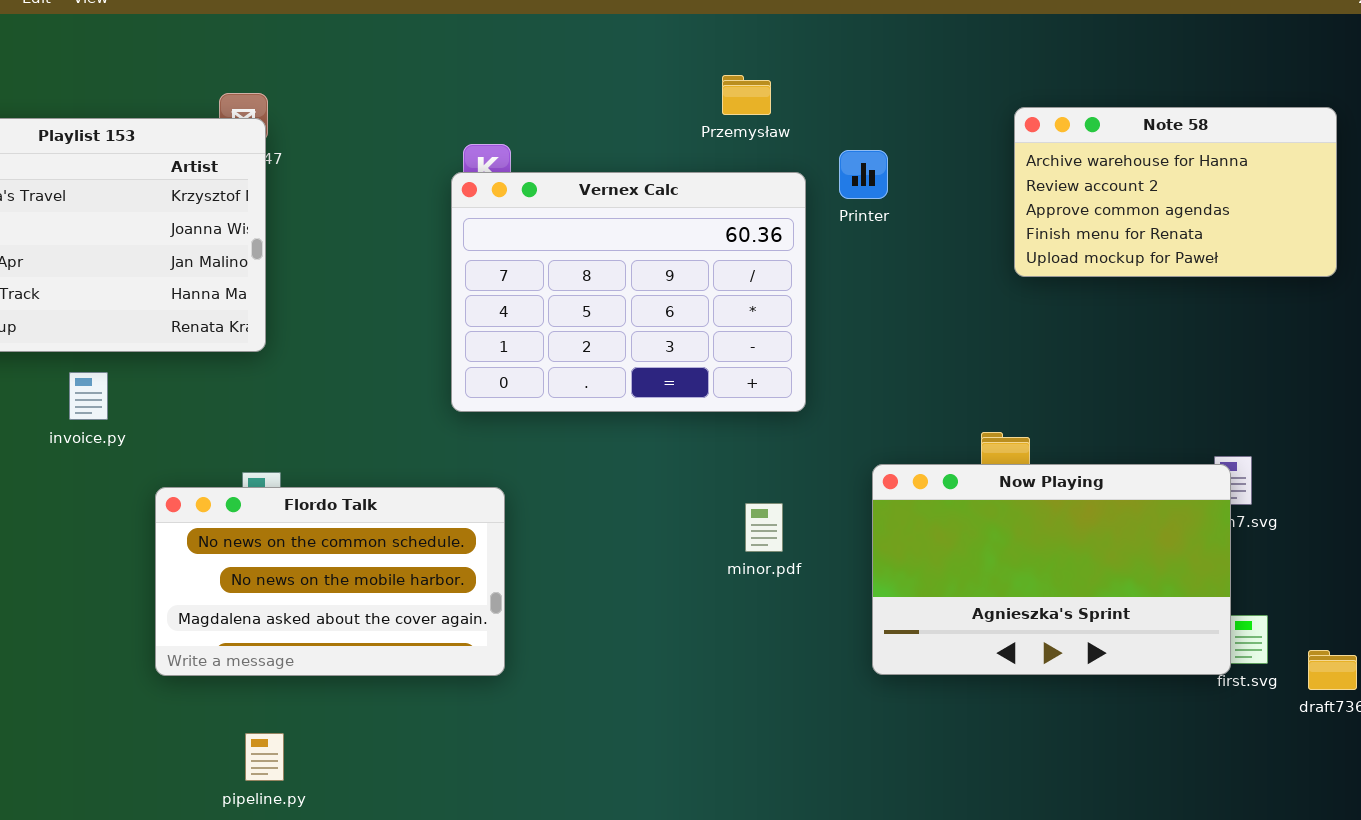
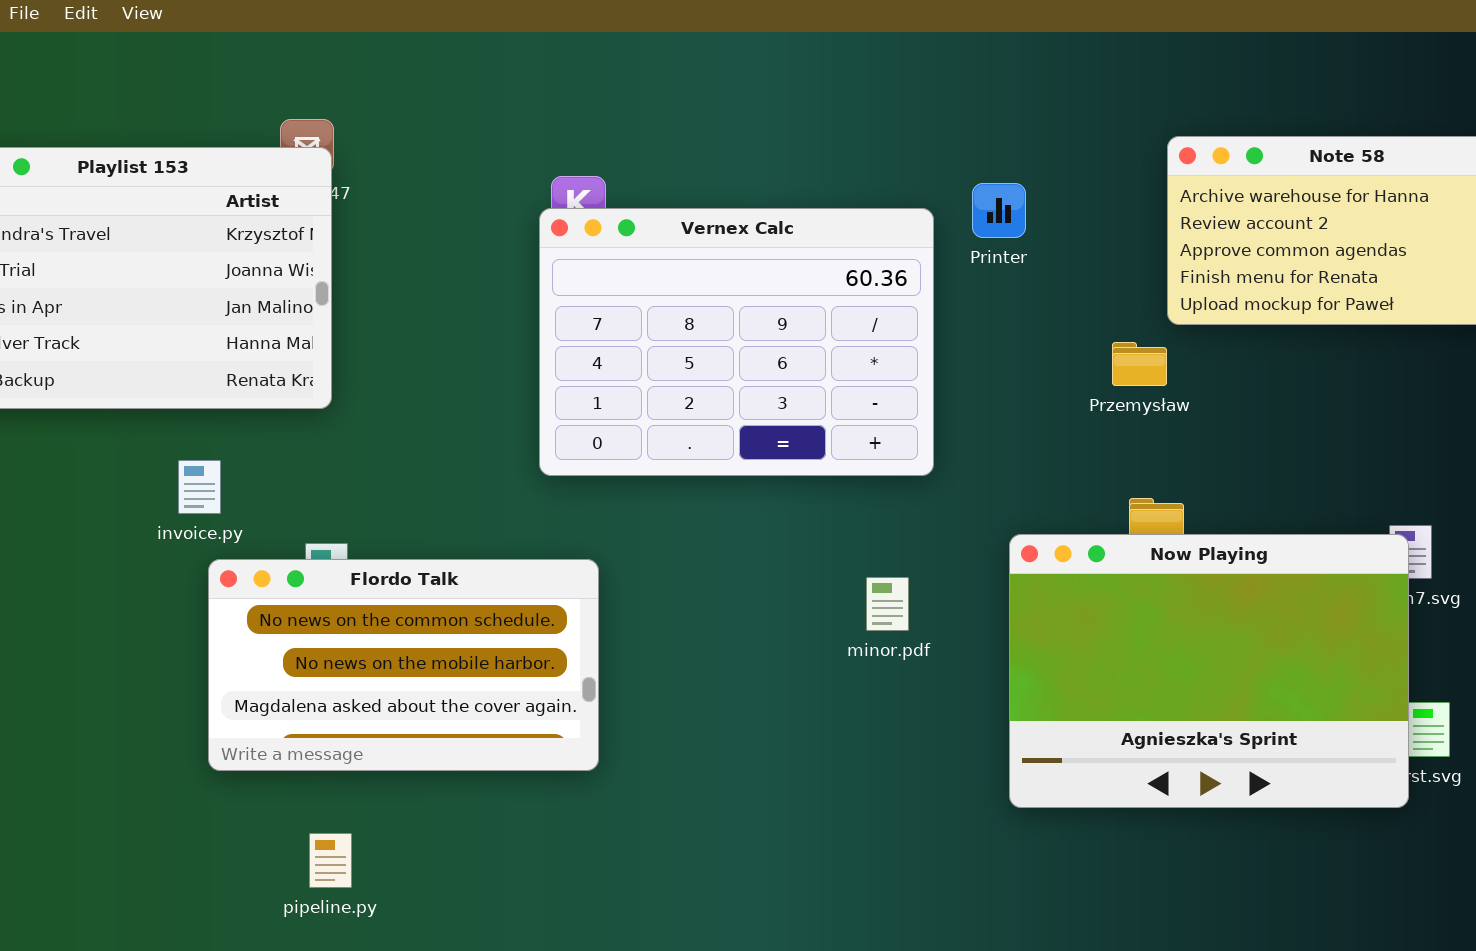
Przemysław: [722,75,771,115] -> [1112,342,1167,386], moved
invoice.py: [69,372,108,420] -> [178,460,221,514], moved
Now Playing: [872,464,1231,675] -> [1009,534,1409,808], resized

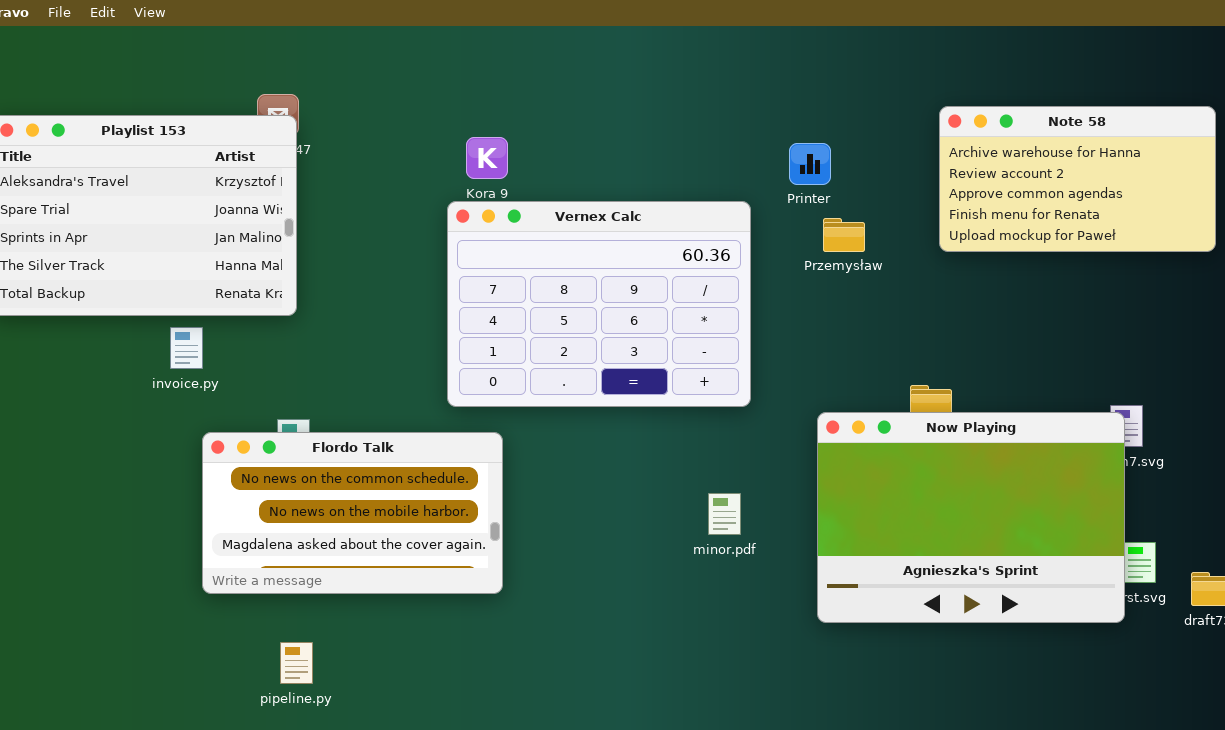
Vernex Calc: [539,208,934,476] -> [447,201,751,407], moved
Przemysław: [1112,342,1167,386] -> [823,218,865,252], moved
invoice.py: [178,460,221,514] -> [170,327,203,369], moved
minor.pdf: [866,577,909,631] -> [708,493,741,535], moved

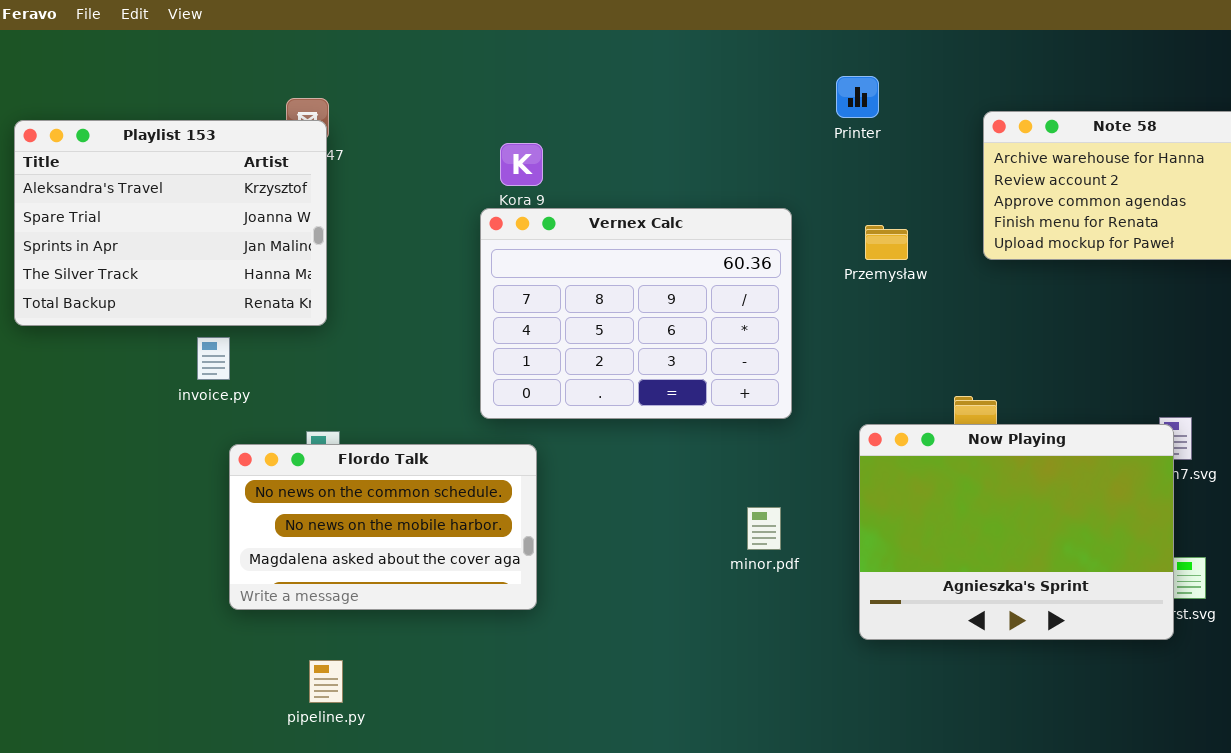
Printer: [789,143,831,185] -> [836,76,879,118], moved

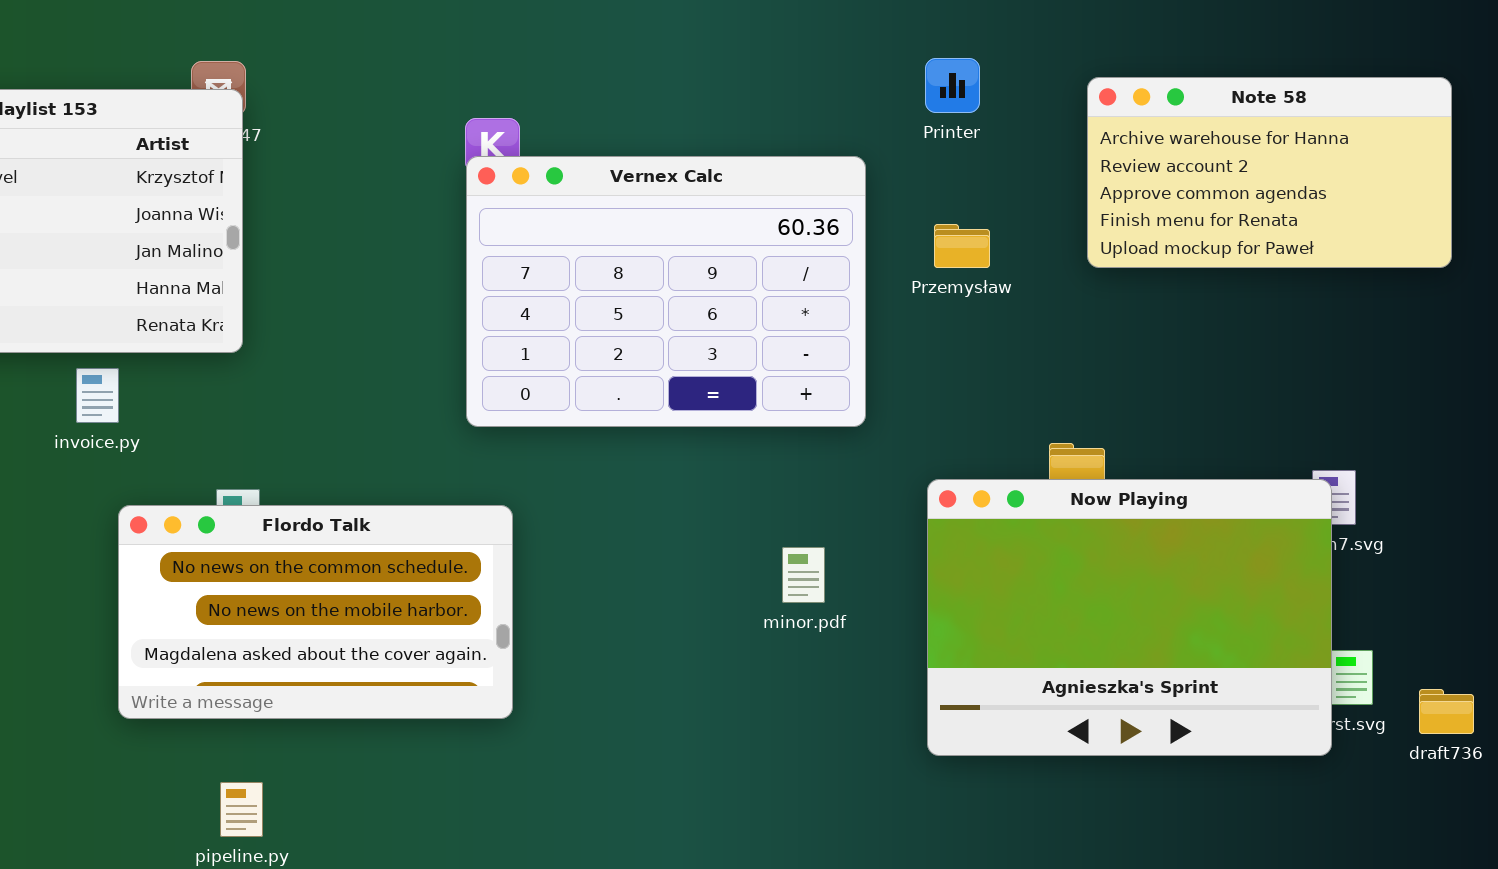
Printer: [836,76,879,118] -> [925,58,980,113], moved
Vernex Calc: [480,208,792,419] -> [466,156,866,427], moved
minor.pdf: [747,507,781,550] -> [782,547,825,603], moved

